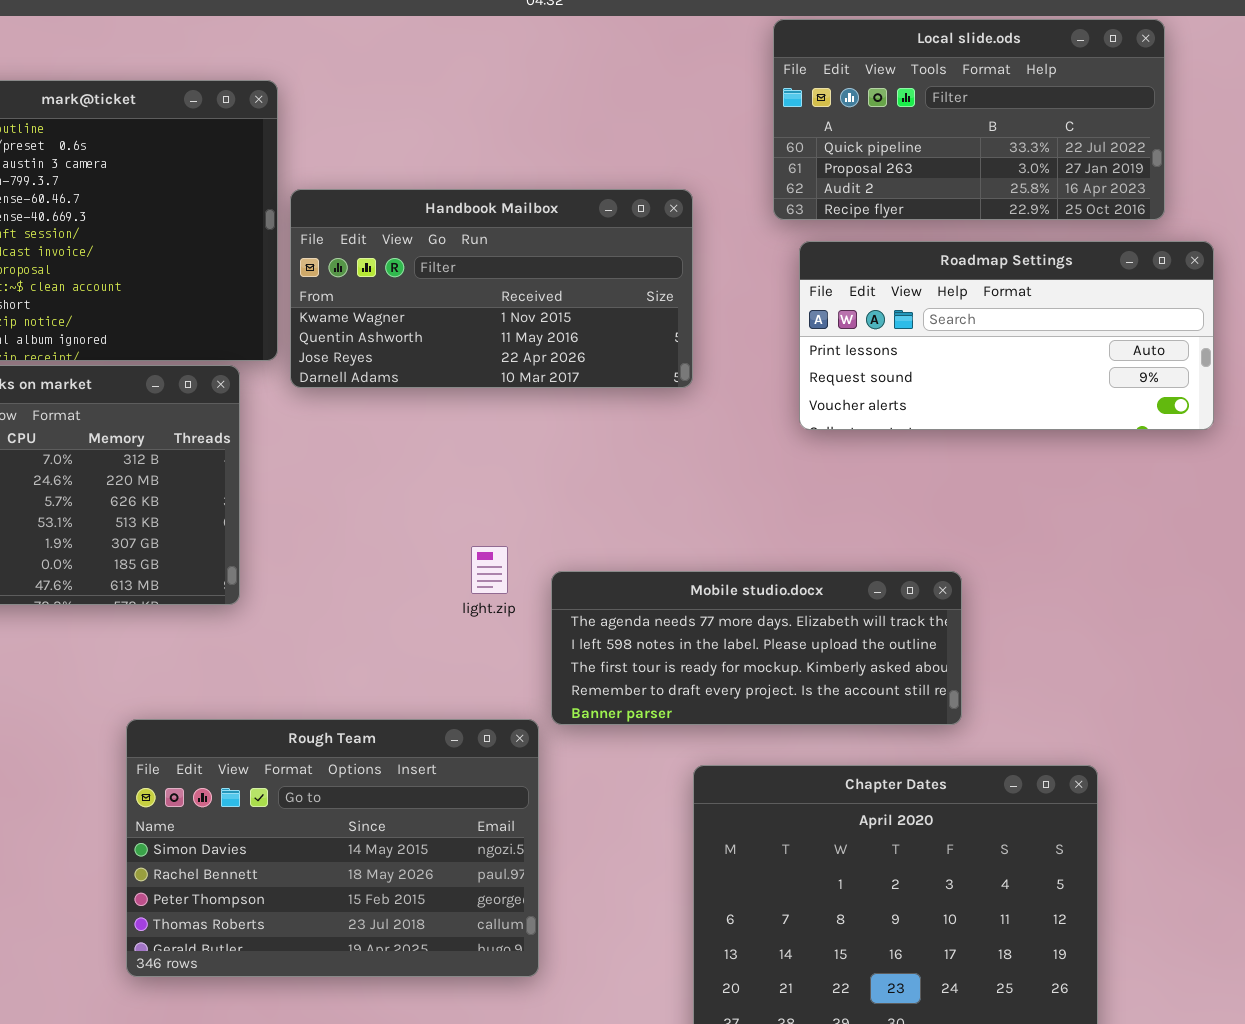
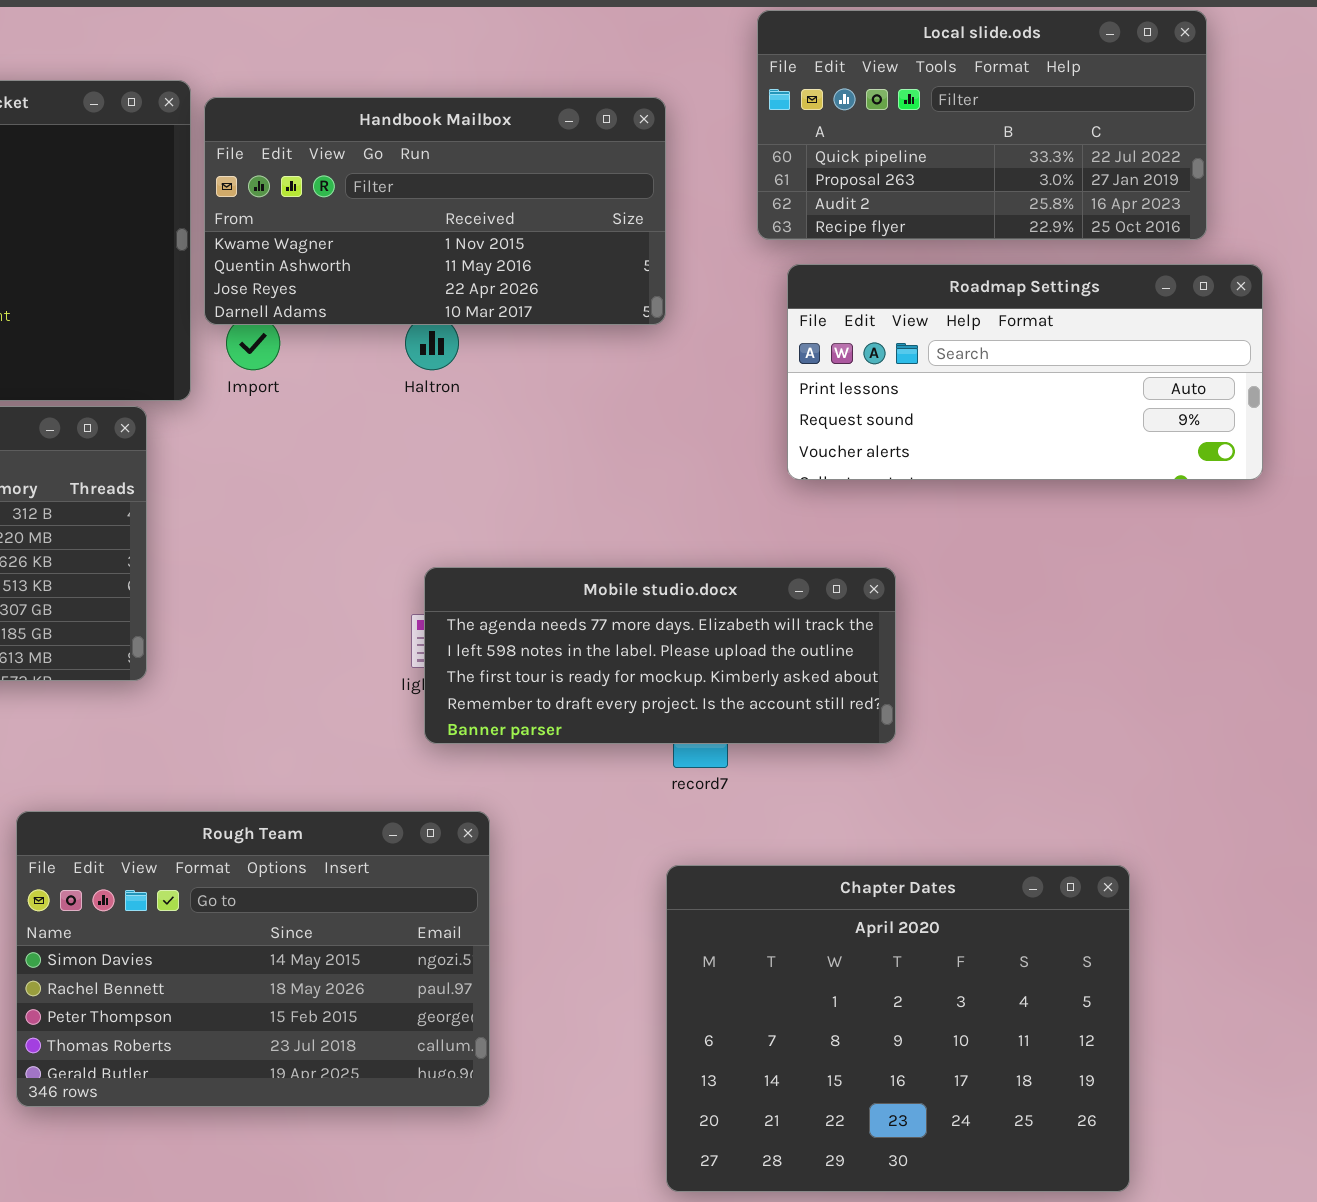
Handbook Mailbox: [290,189,693,388] -> [204,97,666,325], moved
Mobile studio.docx: [551,571,962,725] -> [424,567,896,744], moved

